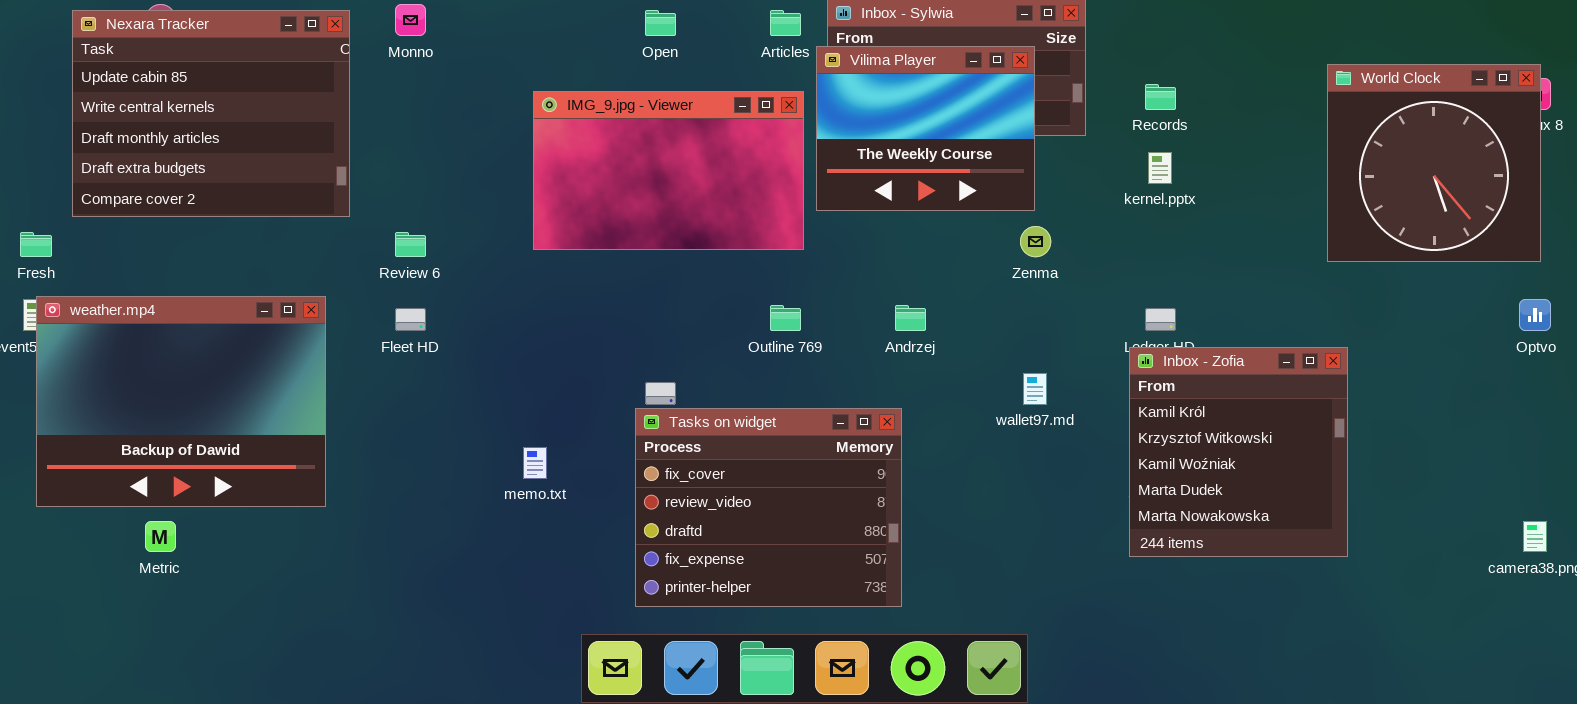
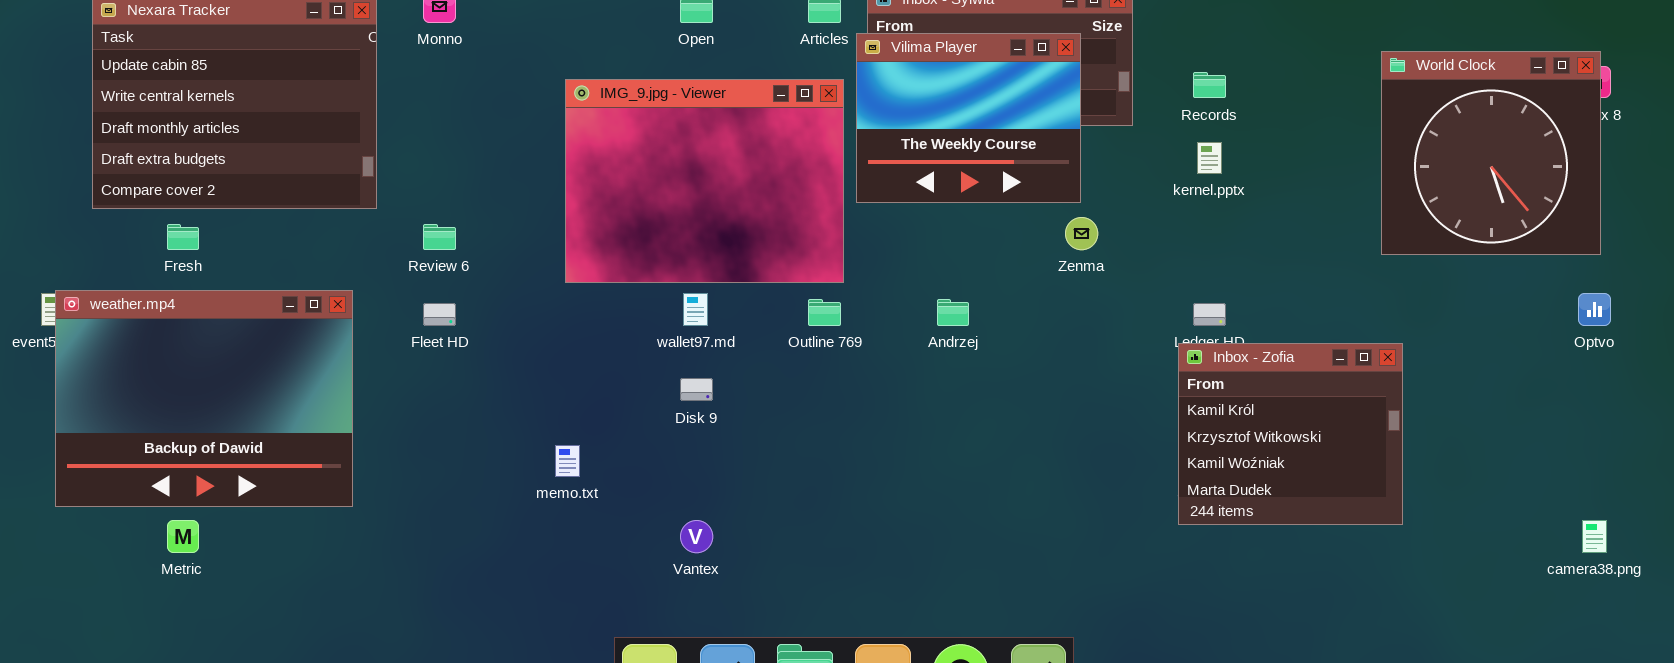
IMG_9.jpg - Viewer: [533,91,804,250] -> [565,79,844,283], resized
Fresh: [20,232,52,257] -> [167,224,199,250], moved
Inbox - Zofia: [1129,347,1348,557] -> [1178,343,1403,525], resized
wallet97.md: [1023,373,1047,405] -> [683,293,708,326], moved
Tasks on widget: [635,408,902,607] -> none, closed

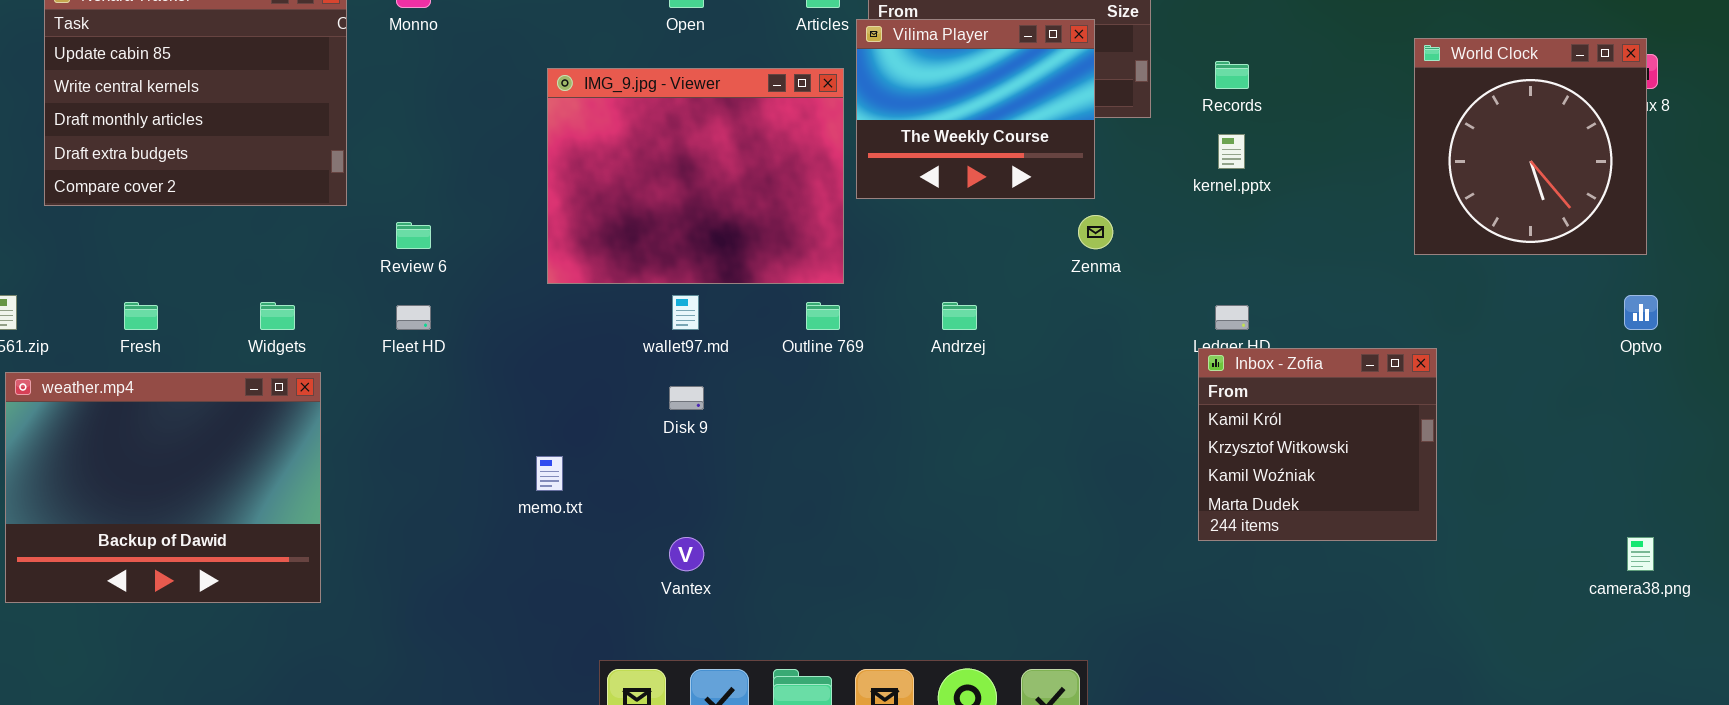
Fresh: [167,224,199,250] -> [124,302,158,330], moved
weather.mp4: [55,290,353,507] -> [5,372,321,603], moved

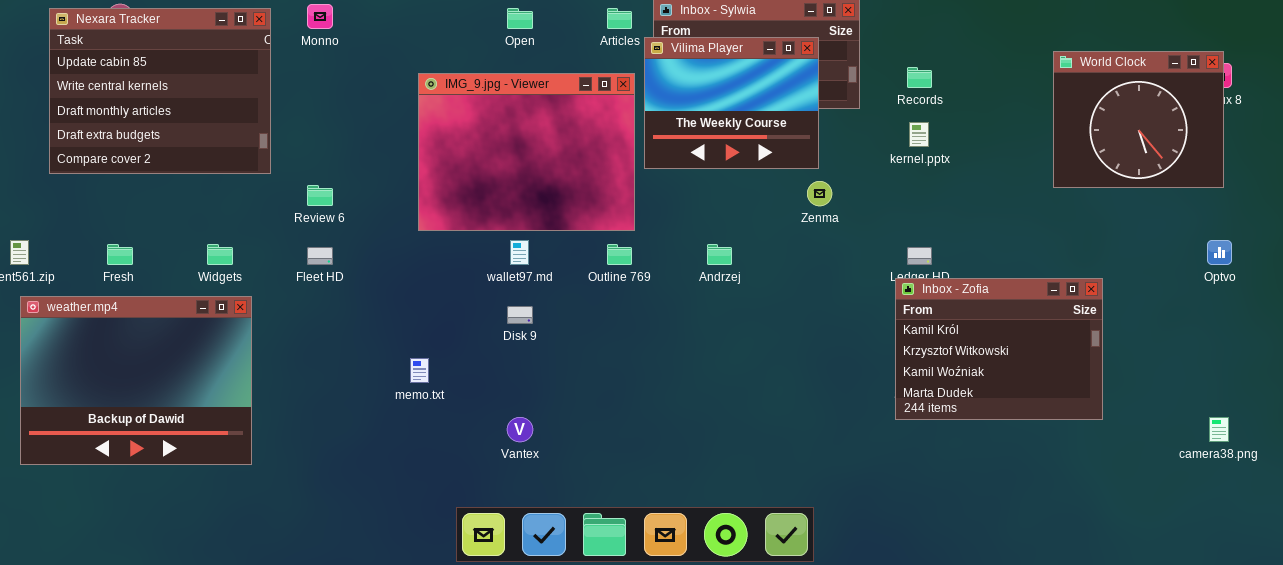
World Clock: [1414,38,1647,255] -> [1053,51,1224,188], resized
Inbox - Zofia: [1198,348,1437,541] -> [895,278,1103,420], resized

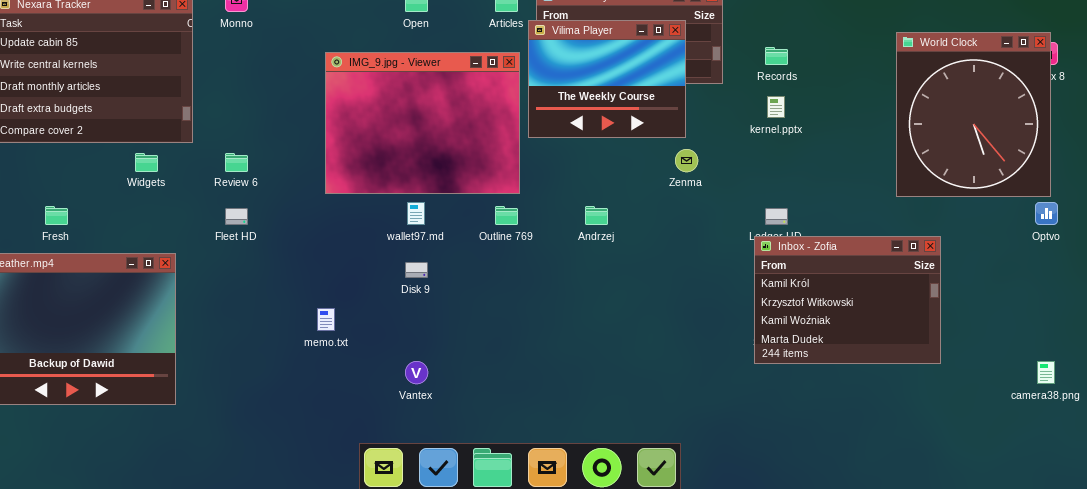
World Clock: [1053,51,1224,188] -> [896,32,1051,197], resized
Widgets: [207,244,233,265] -> [135,153,158,172], moved

